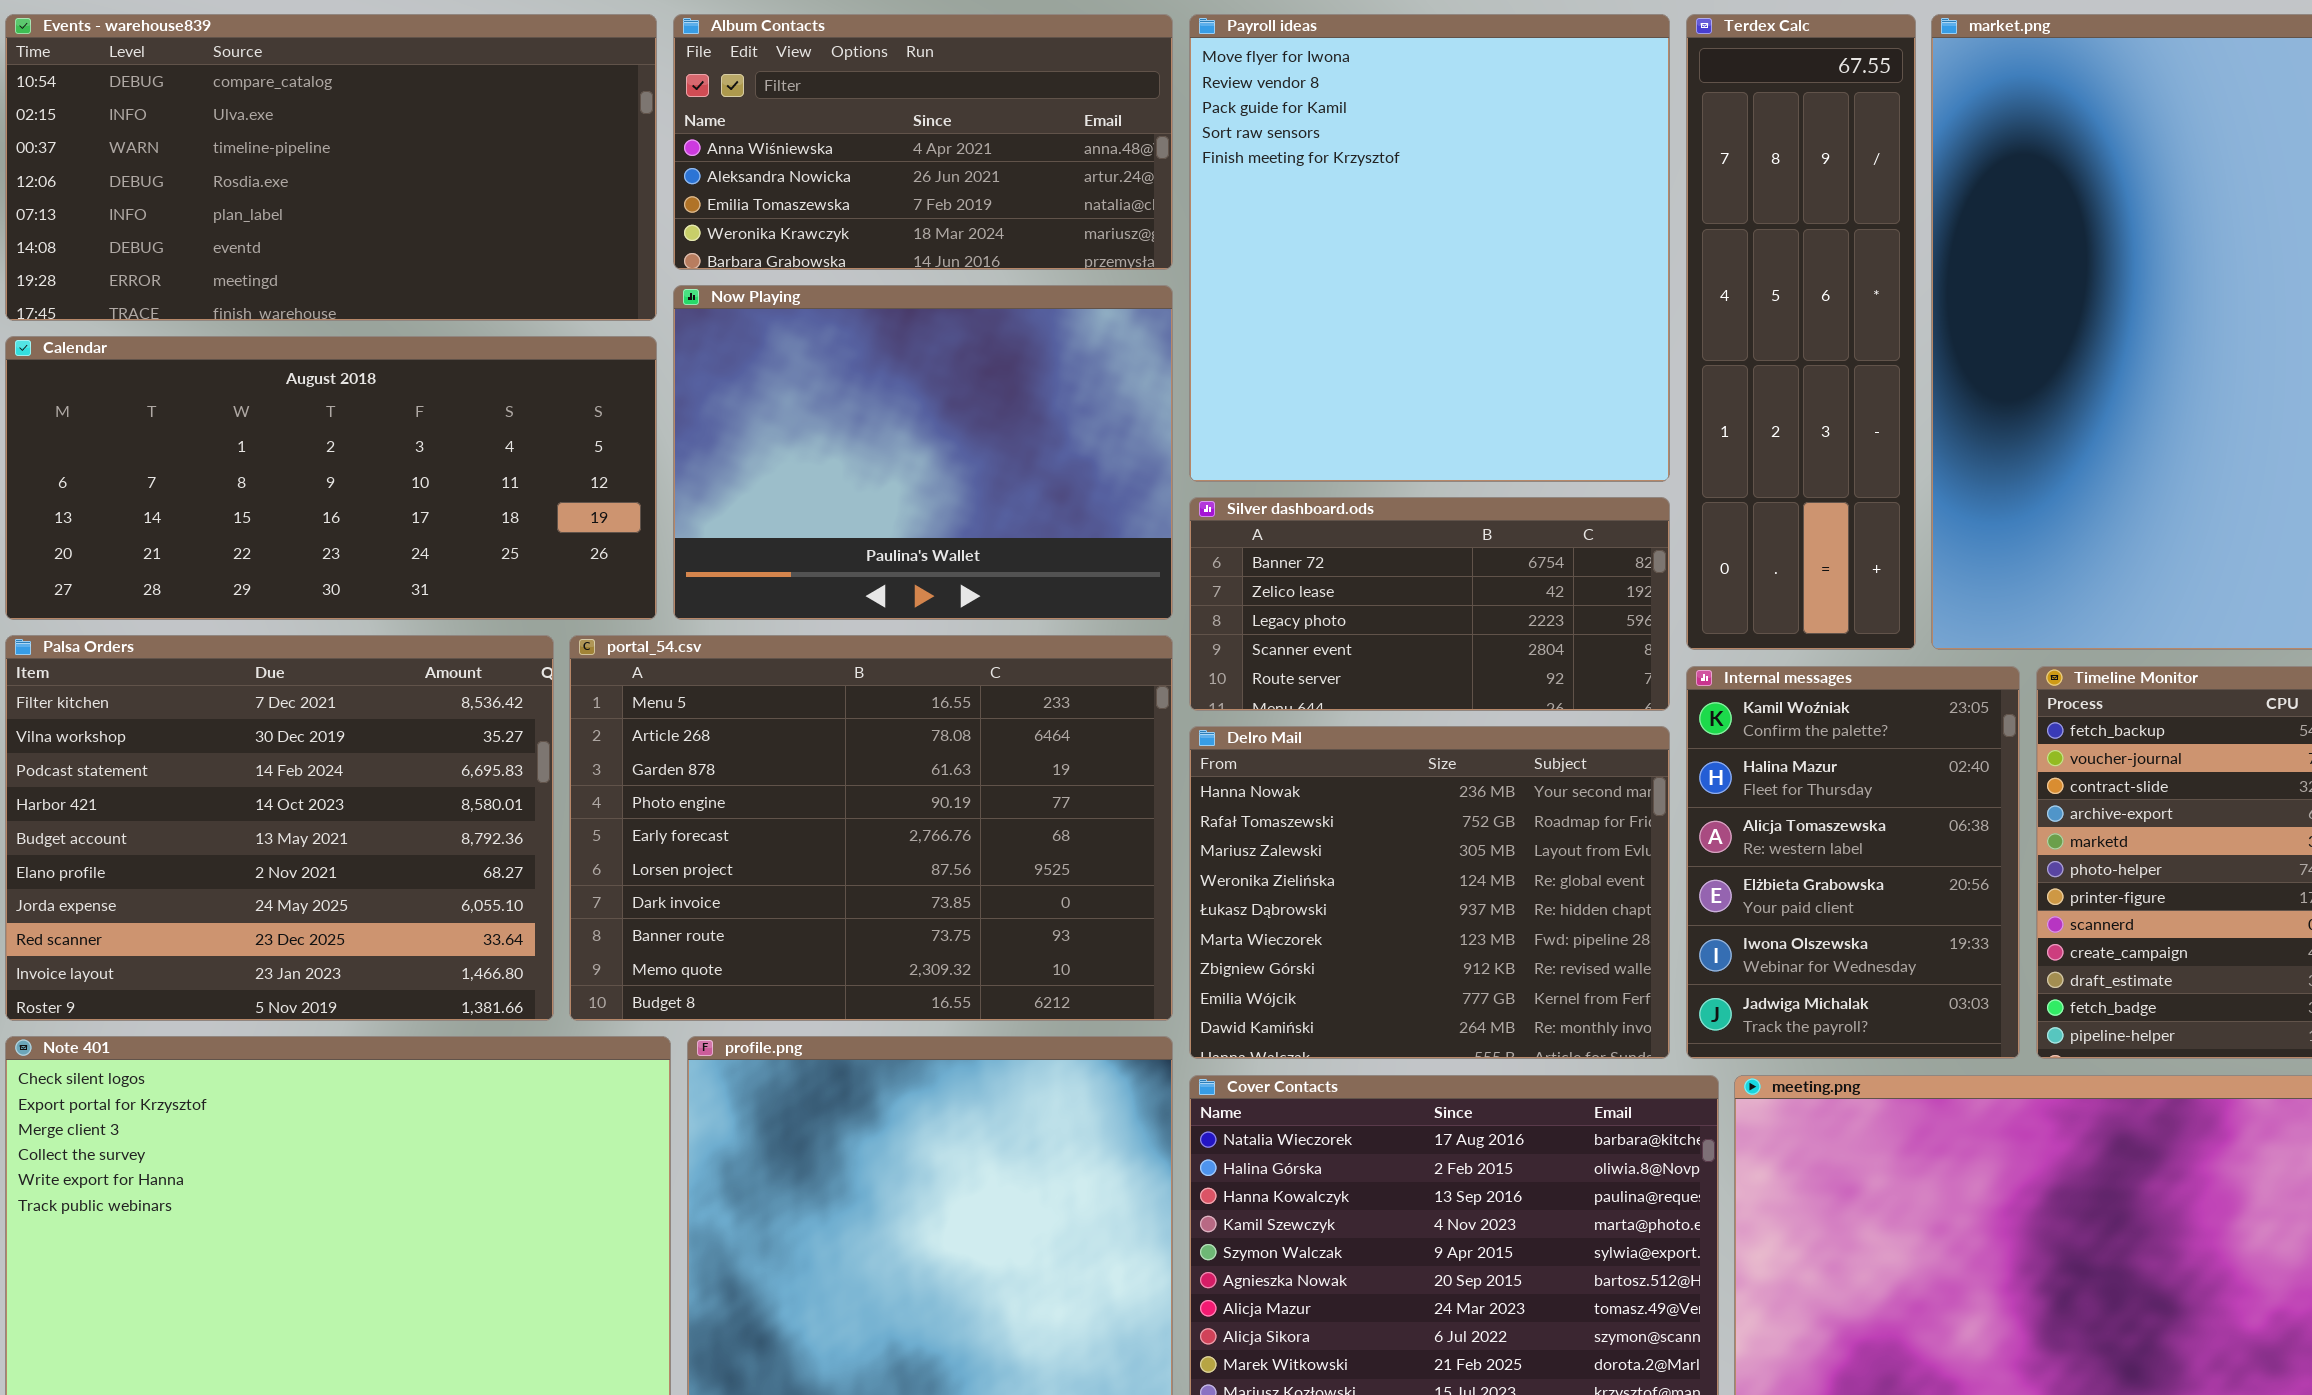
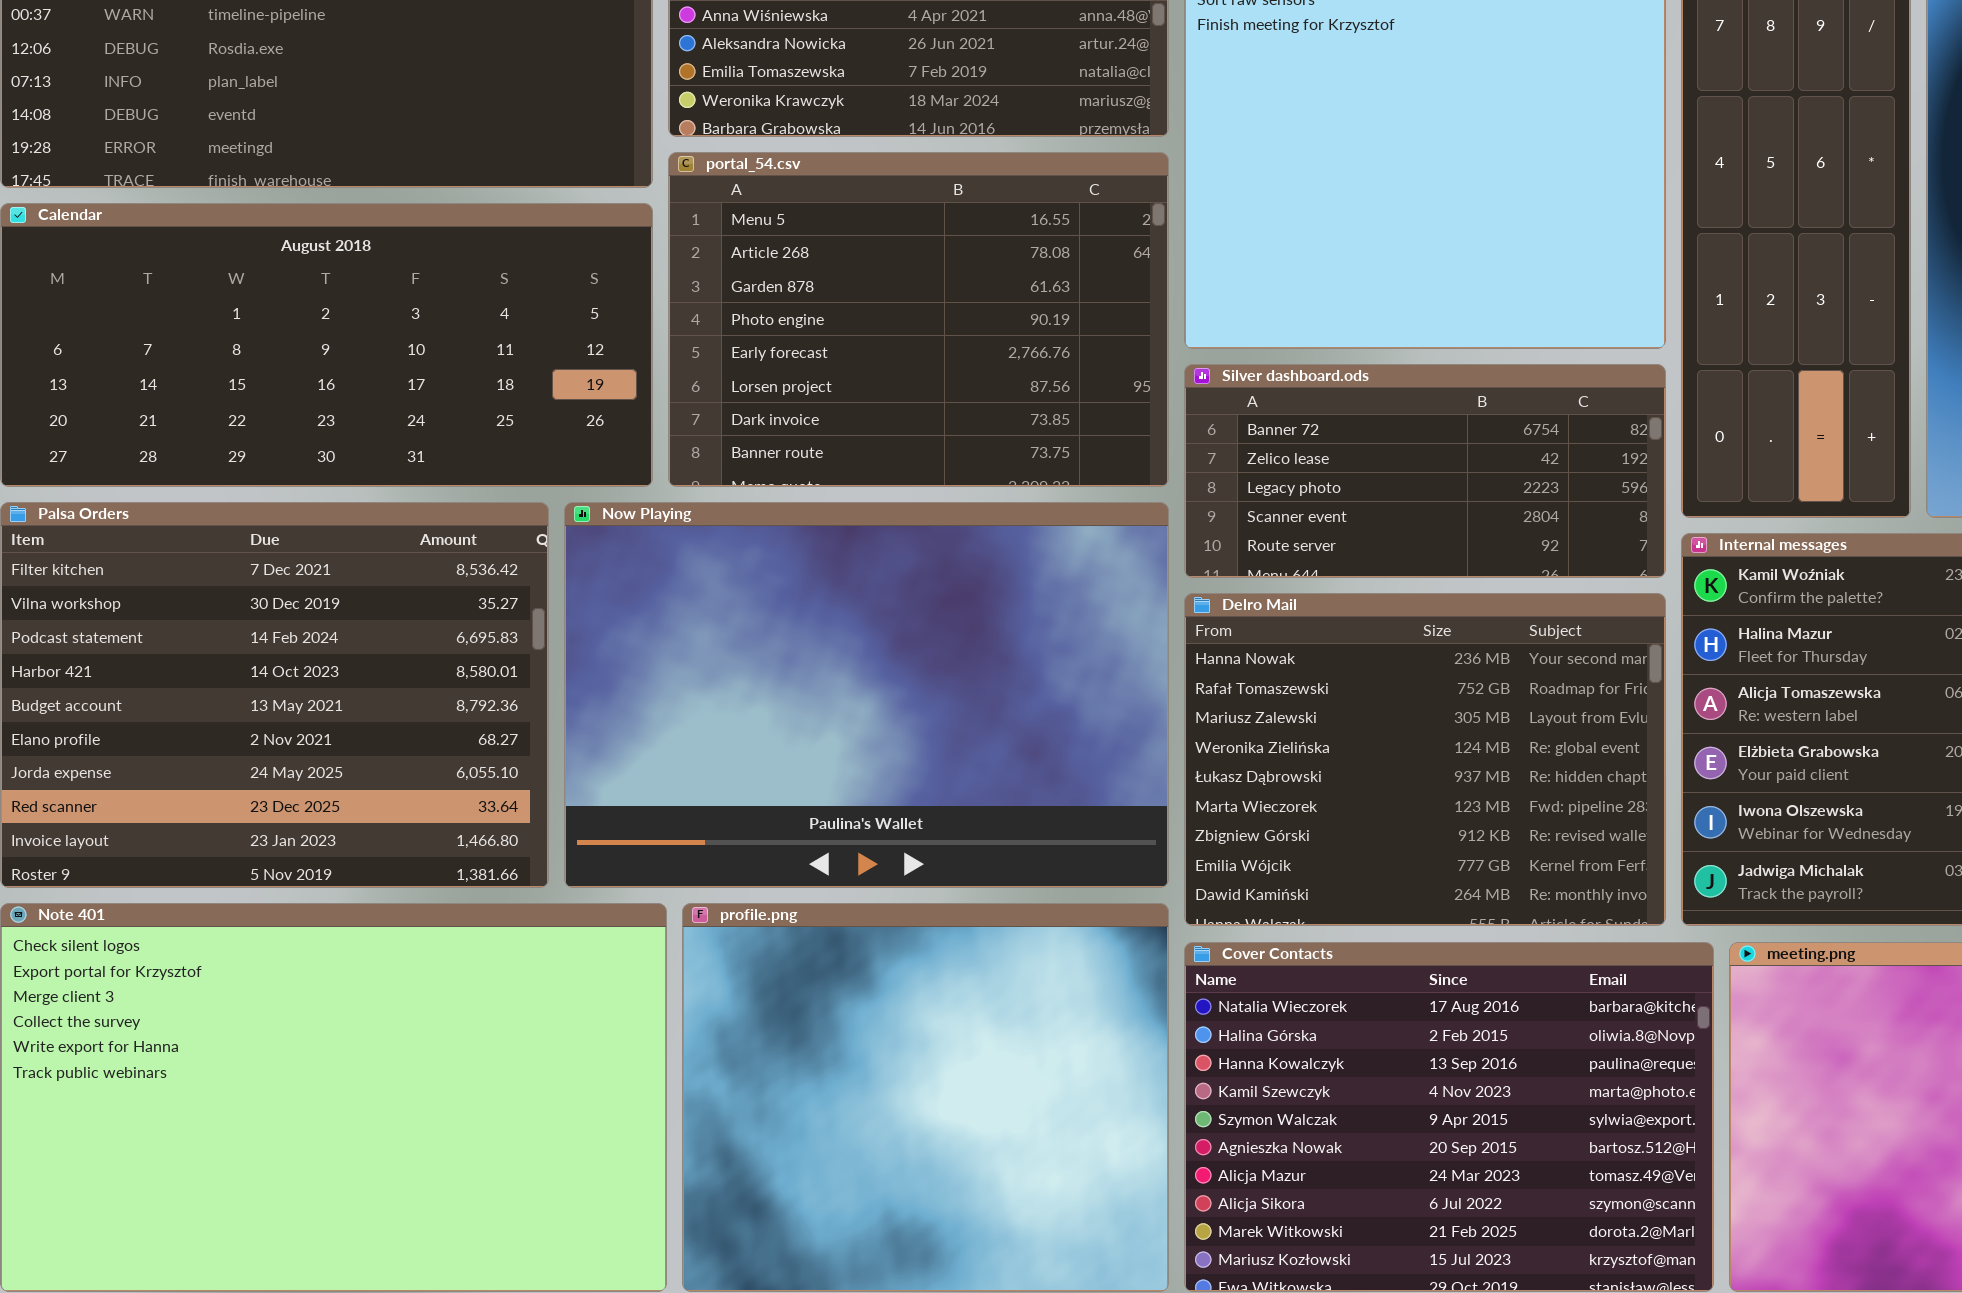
Now Playing: [673,285,1173,620] -> [564,502,1169,888], moved, resized
portal_54.csv: [569,635,1173,1021] -> [668,152,1169,487], moved, resized

